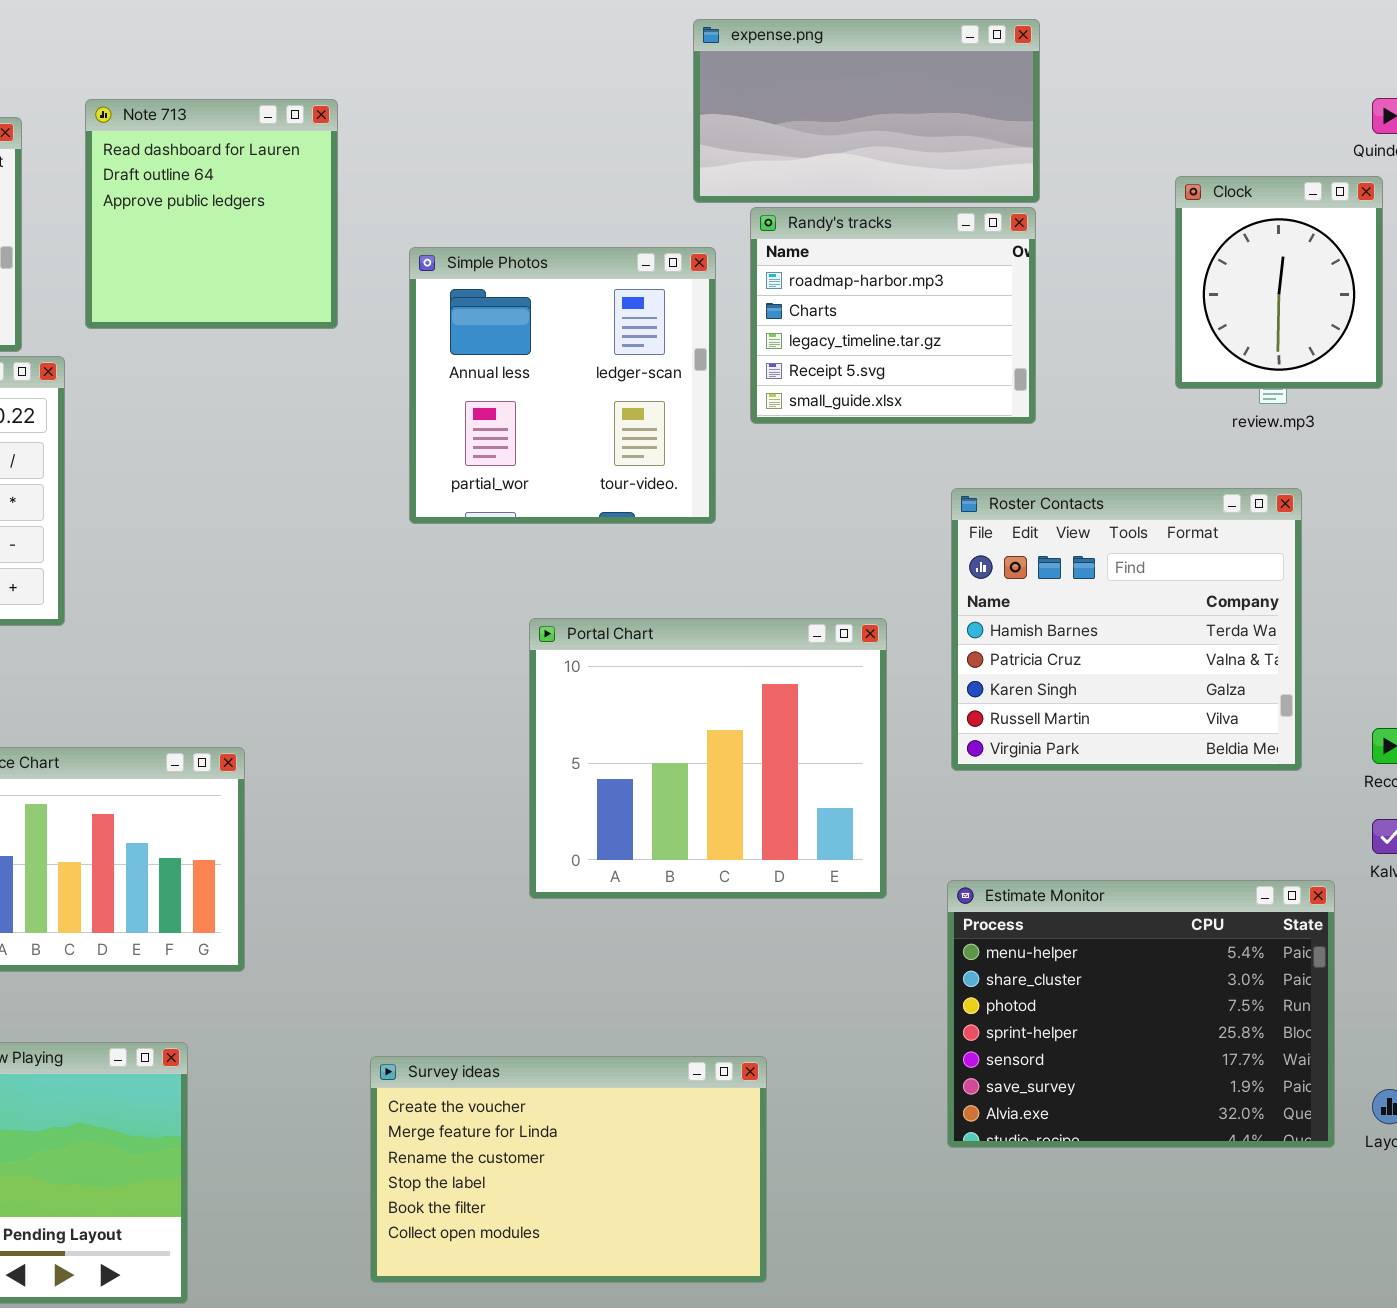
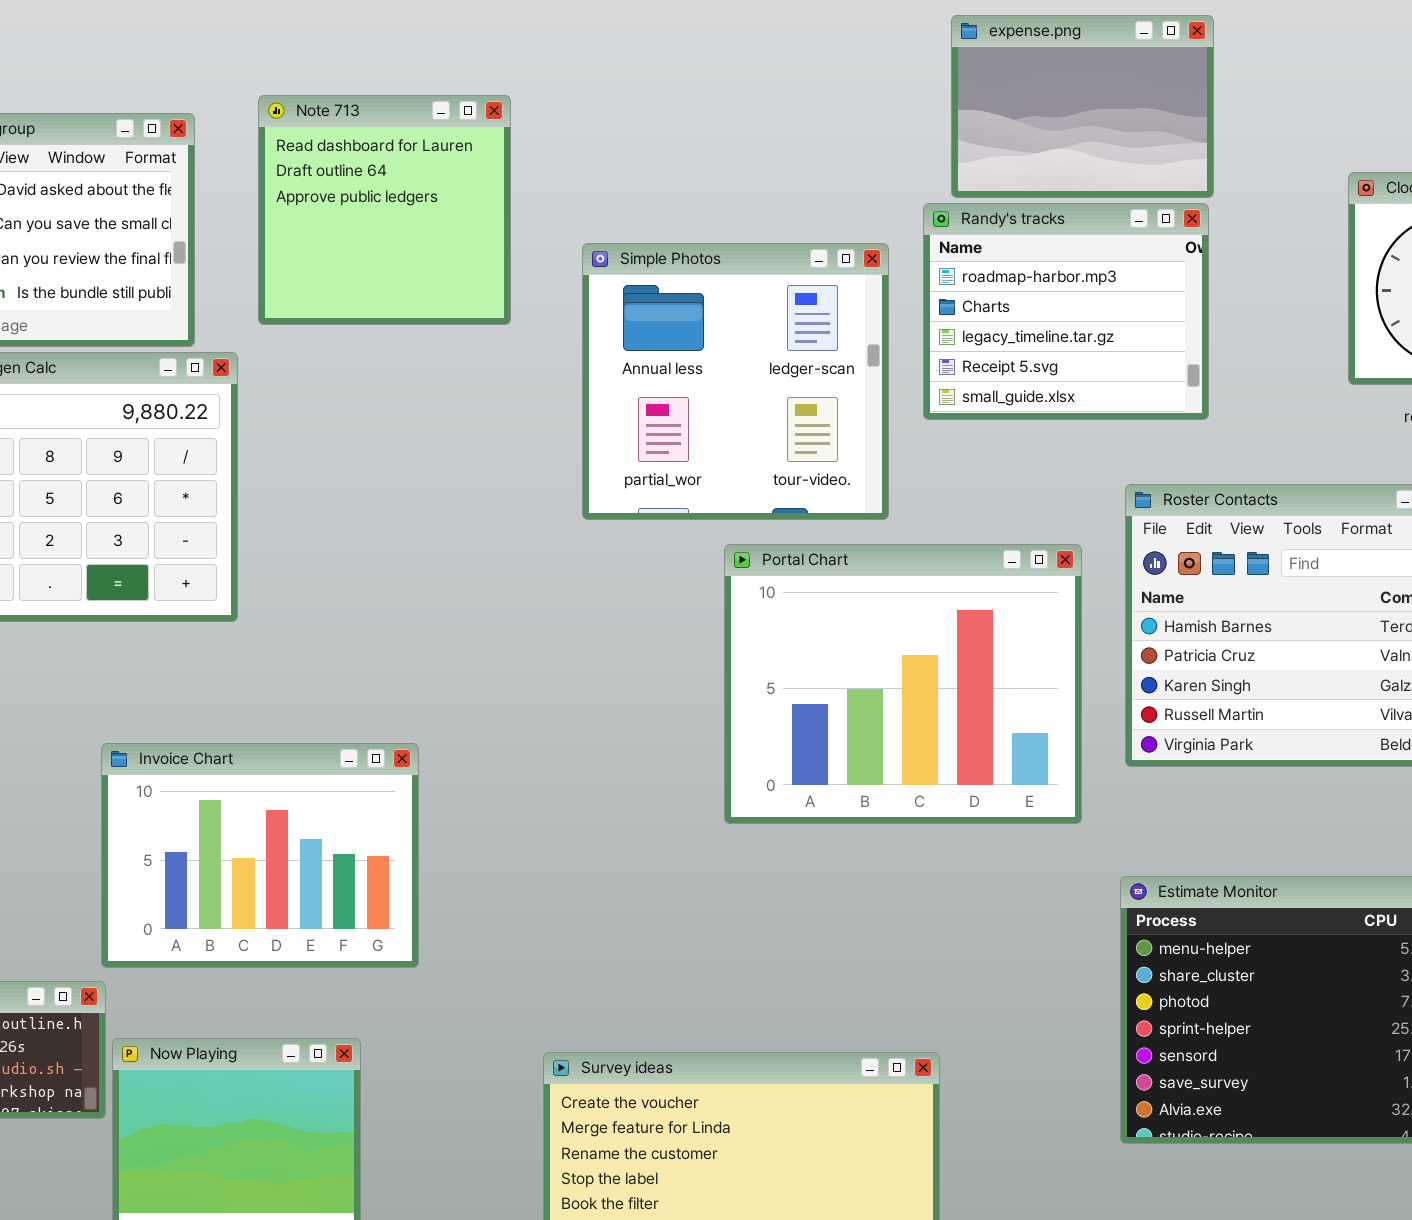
expense.png: [693,19,1040,203] -> [951,15,1214,198], resized
Portal Chart: [529,618,887,899] -> [724,544,1082,824], moved

